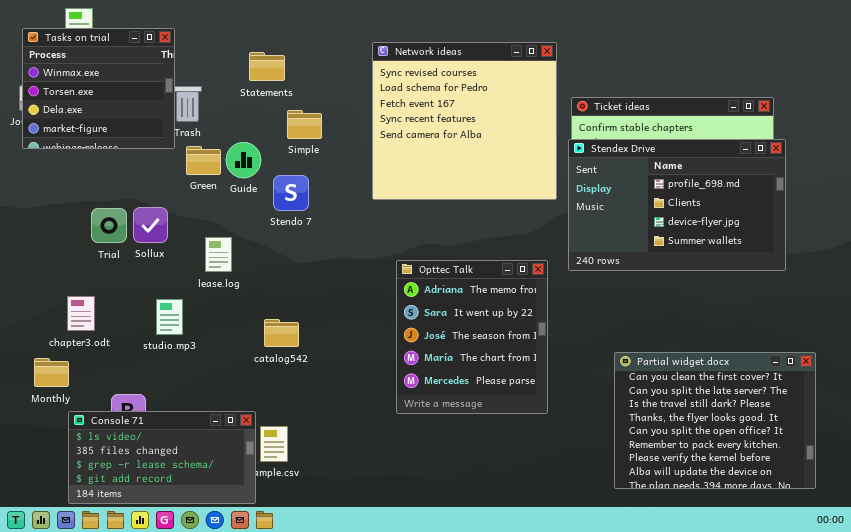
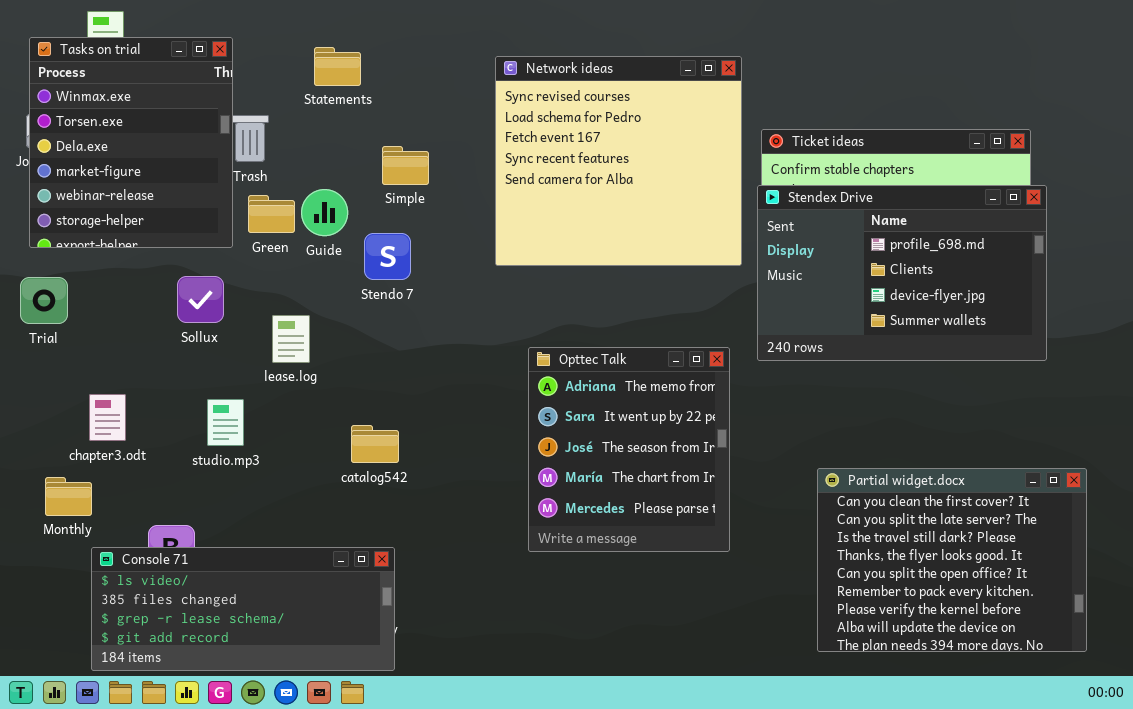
Tasks on trial: [22,28,175,149] -> [29,37,233,248], resized
Statements: [249,52,285,81] -> [314,47,361,86], moved
Trial: [91,208,127,243] -> [20,277,68,324], moved
Console 71: [68,411,256,504] -> [91,547,395,671], resized

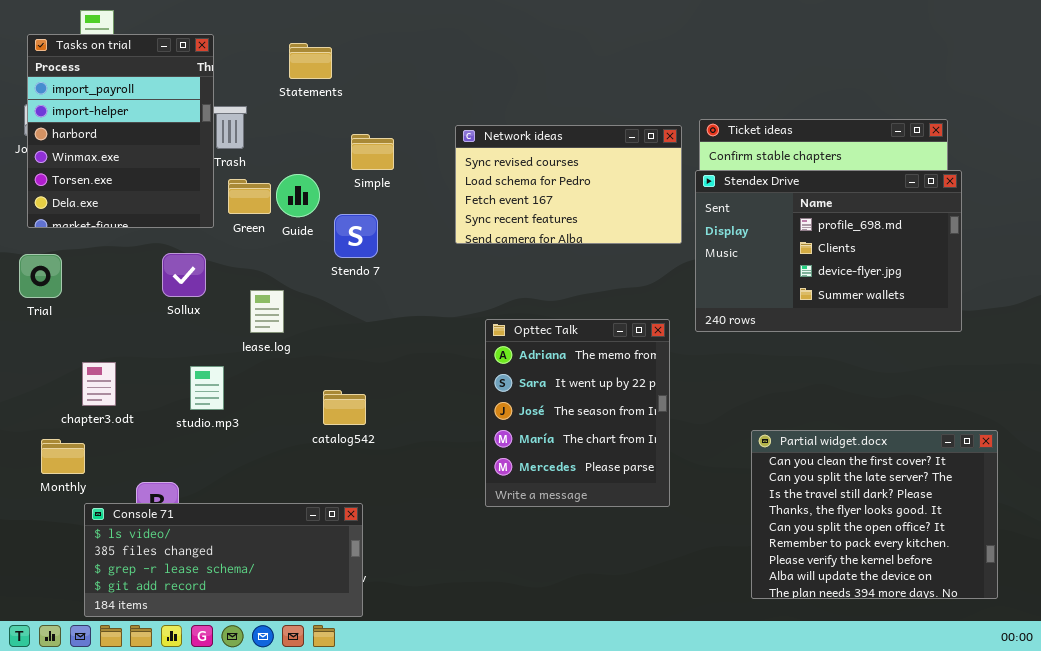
Tasks on trial: [29,37,233,248] -> [27,34,214,228], scrolled up 3 rows
Network ideas: [495,56,742,266] -> [455,125,682,244], resized

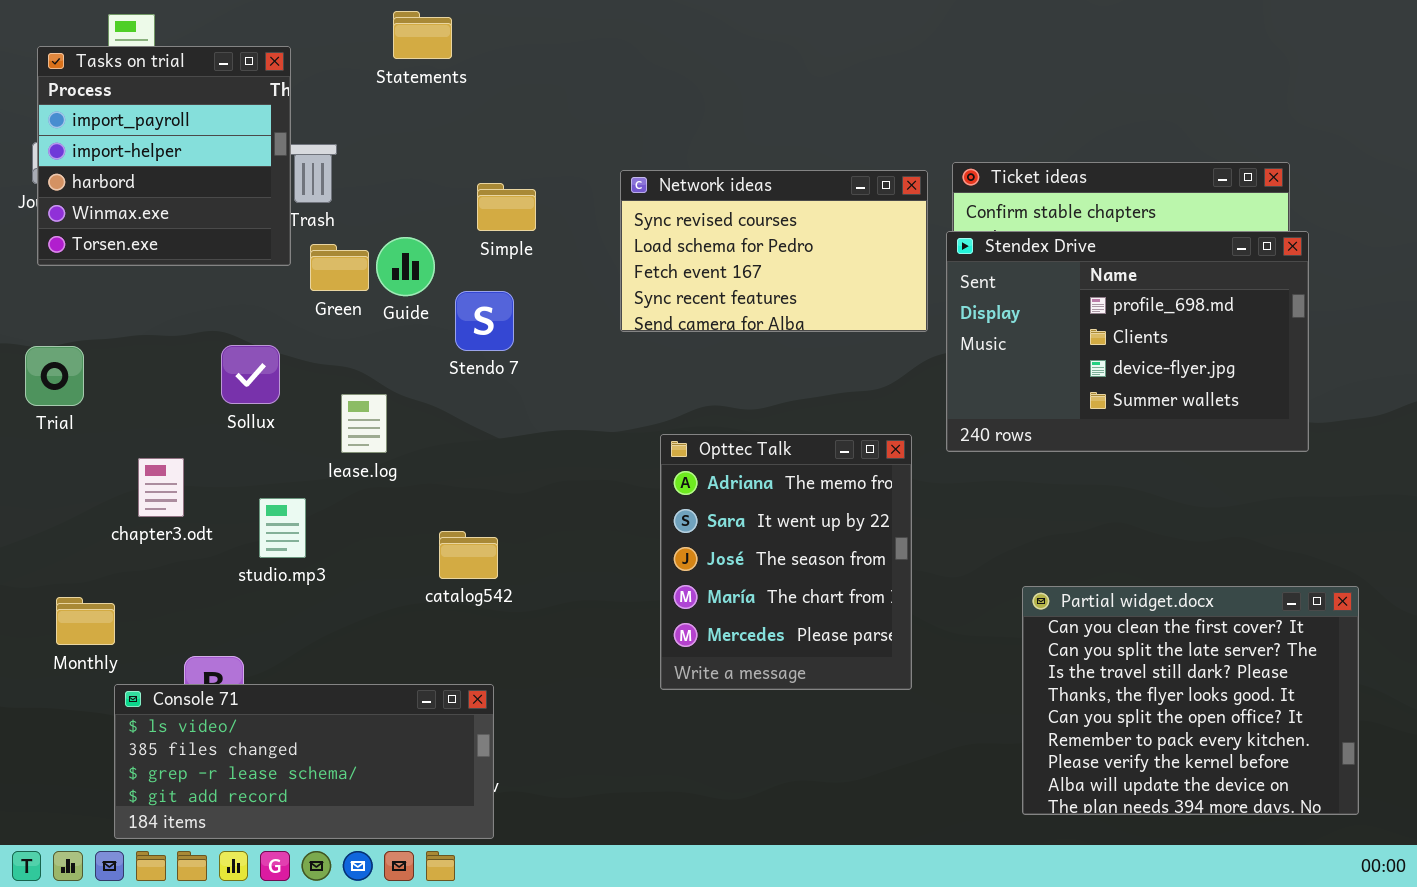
Tasks on trial: [27,34,214,228] -> [37,46,291,266], resized
Statements: [289,43,332,79] -> [393,11,452,59], moved
chapter3.odt: [82,362,116,406] -> [138,458,184,517], moved

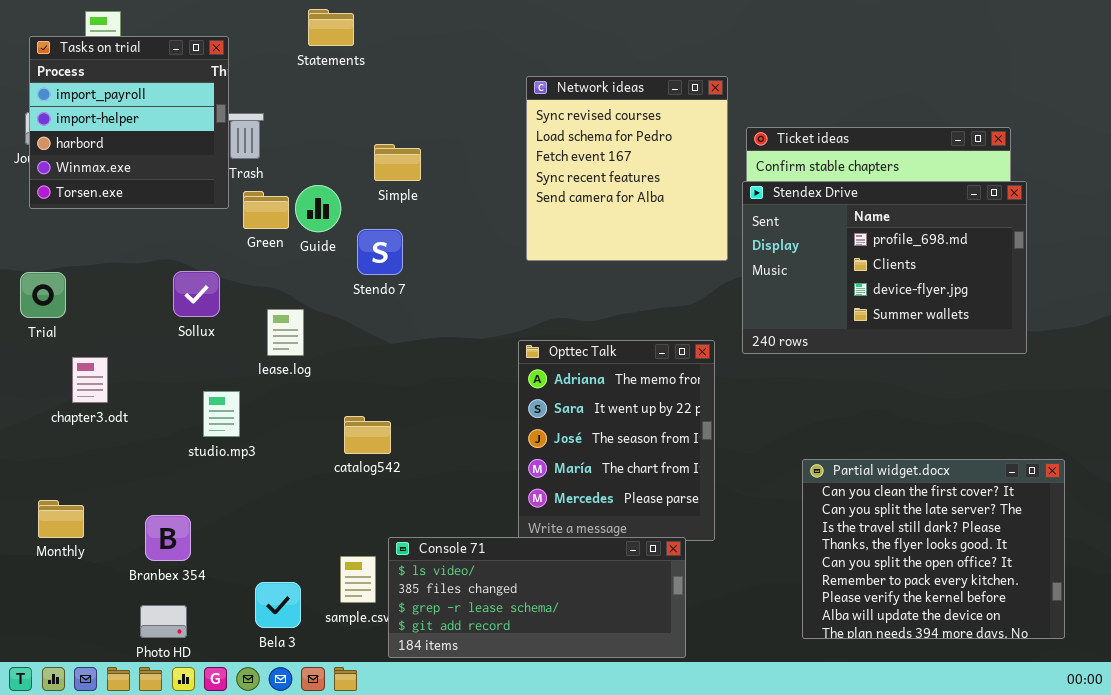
Network ideas: [620,170,928,332] -> [526,76,728,261], resized
chapter3.odt: [138,458,184,517] -> [72,357,108,403], moved
Monthly: [56,597,115,645] -> [38,500,84,538], moved
Console 71: [114,684,494,839] -> [388,537,686,658], moved

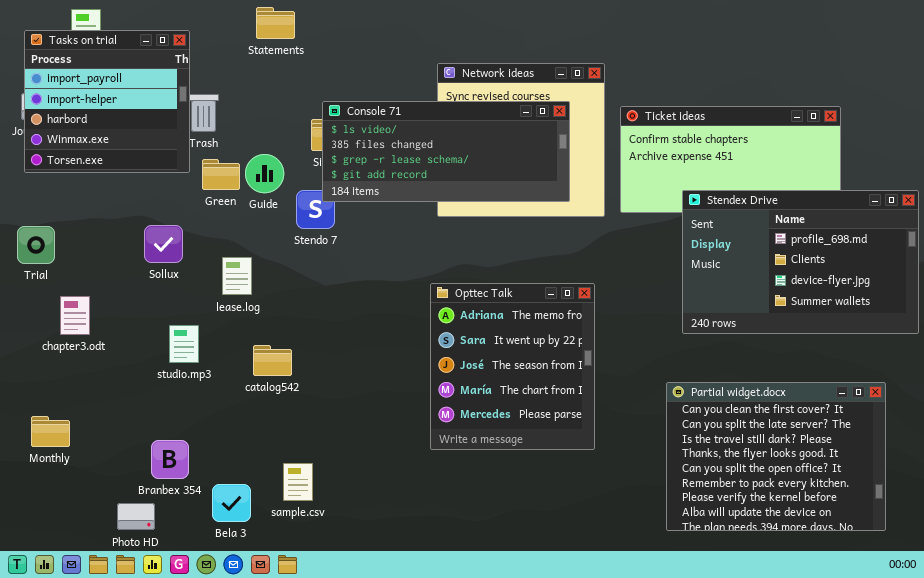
Stendex Drive: [742,181,1027,354] -> [682,190,919,334], moved
catalog542: [344,416,391,454] -> [253,345,292,376], moved
Branbex 354: [145,515,191,561] -> [151,440,189,479], moved
Console 71: [388,537,686,658] -> [322,101,570,202], moved

